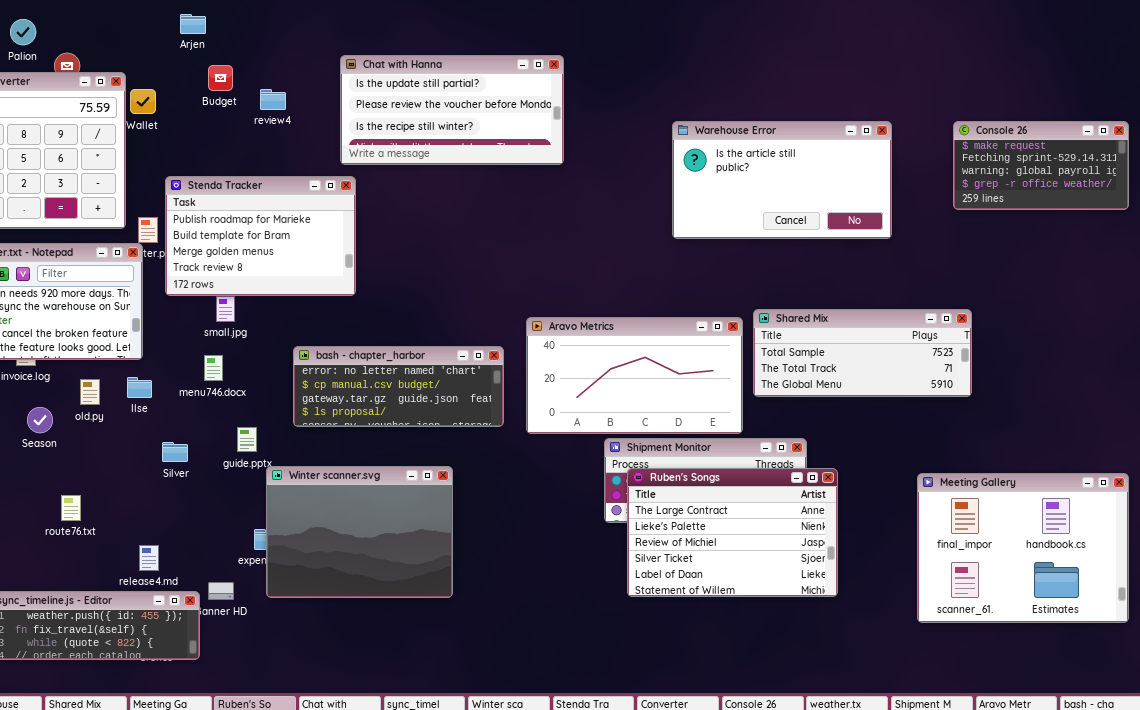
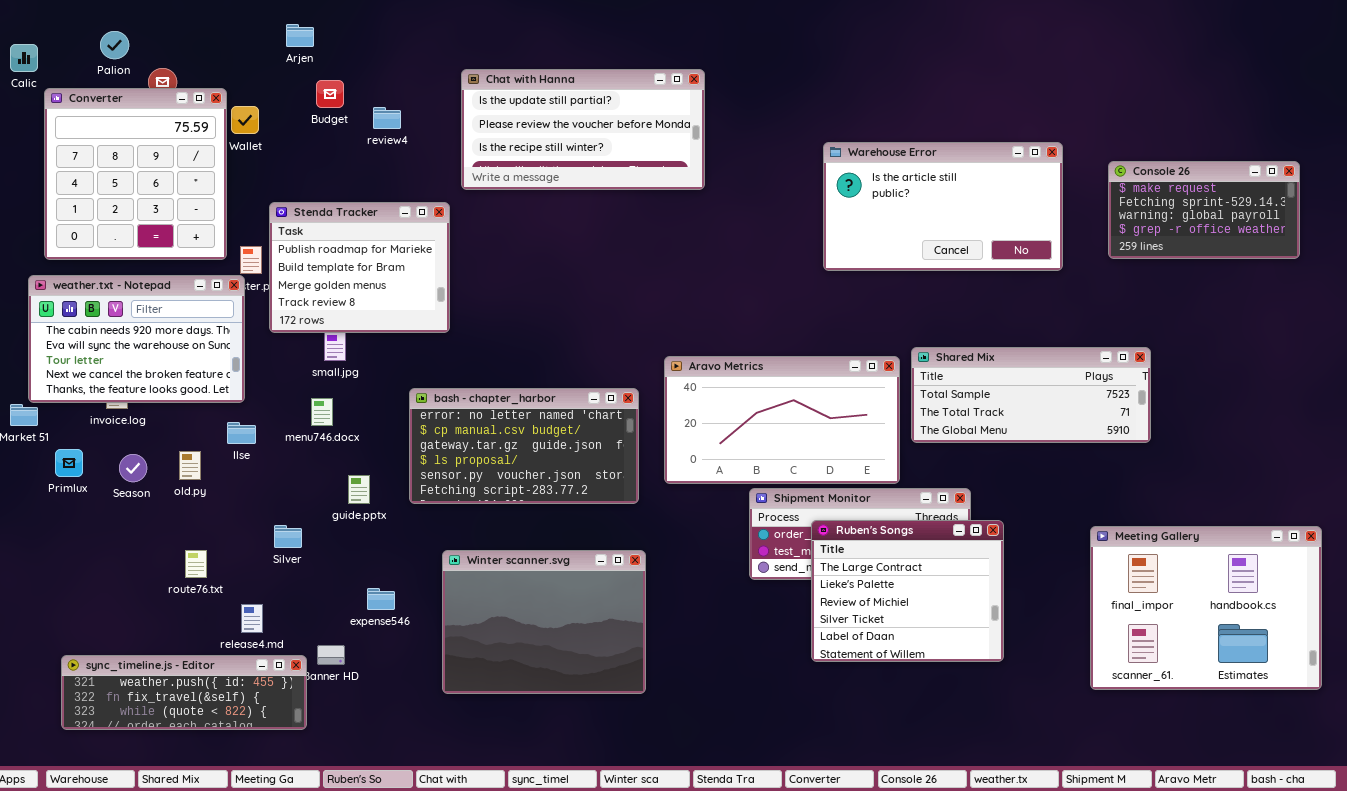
Console 26: [953,121,1129,210] -> [1108,161,1300,259], moved
Stenda Tracker: [165,176,356,296] -> [269,202,450,333], resized
bash - chapter_harbor: [293,346,504,427] -> [409,388,639,504], resized
old.py: [80,379,100,405] -> [179,451,201,480], moved
Silver: [162,442,188,462] -> [274,525,302,548], moved
Winter scanner.svg: [266,466,453,598] -> [442,550,646,694], moved
Ruben's Songs: [627,468,838,597] -> [811,520,1004,662], resized
route76.txt: [61,495,81,521] -> [185,550,207,578], moved

